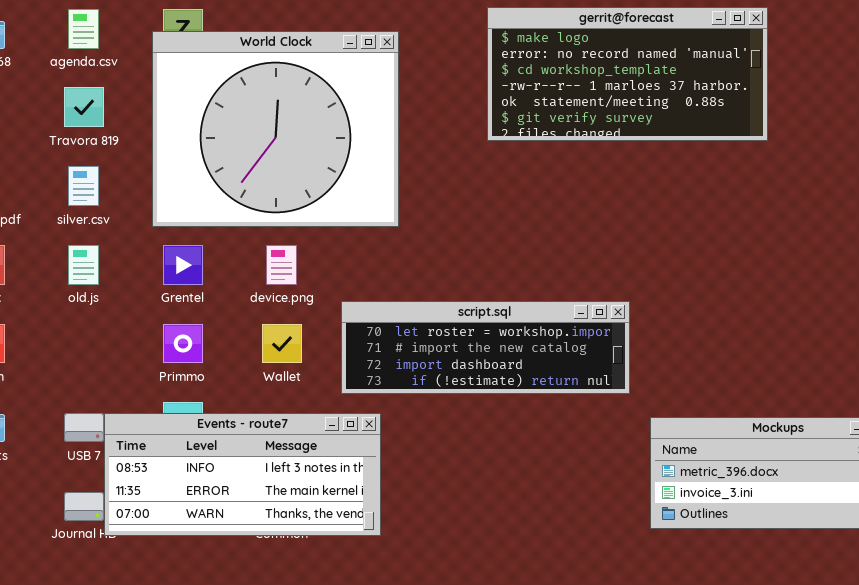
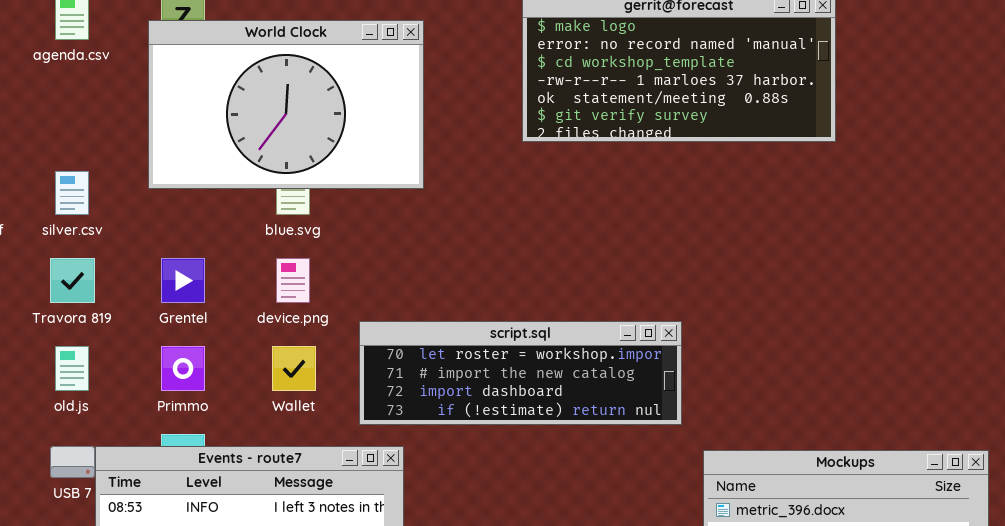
World Clock: [152,31,399,227] -> [148,20,424,189], resized
Travora 819: [64,87,104,127] -> [50,258,95,303], moved
old.js: [68,245,99,285] -> [55,346,89,391], moved

